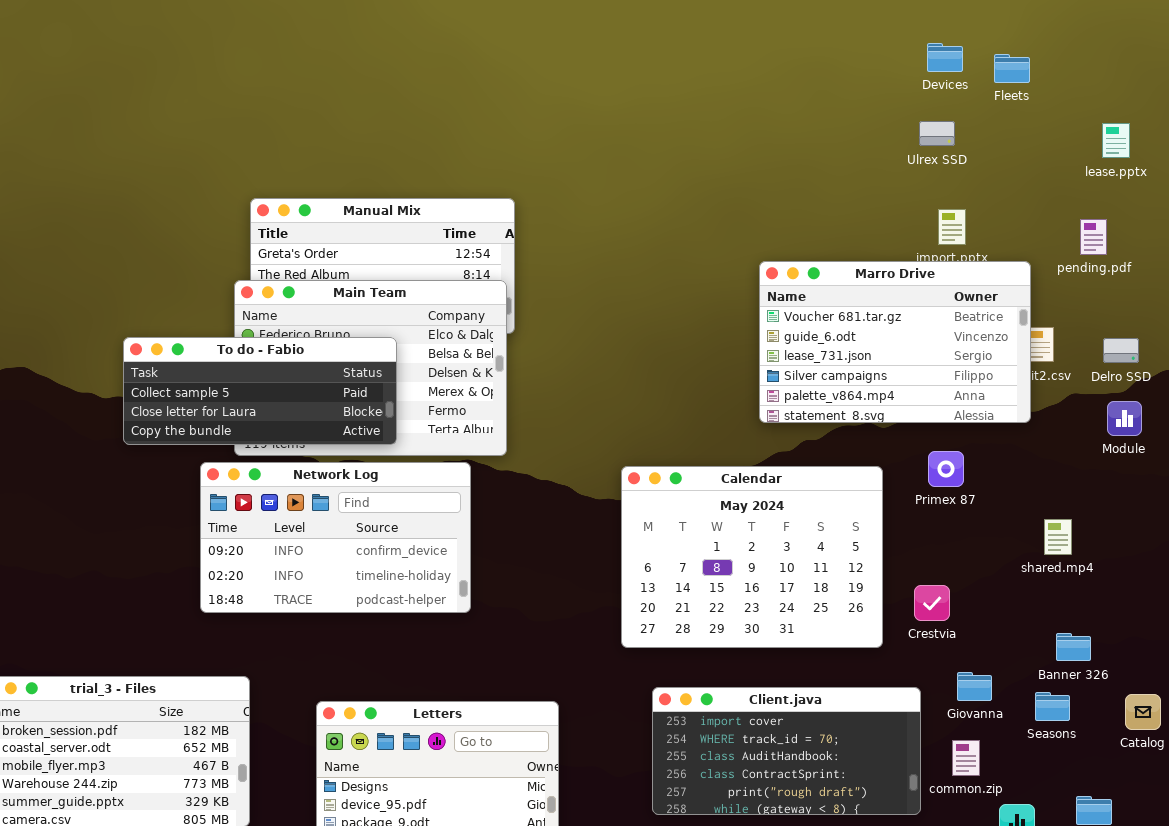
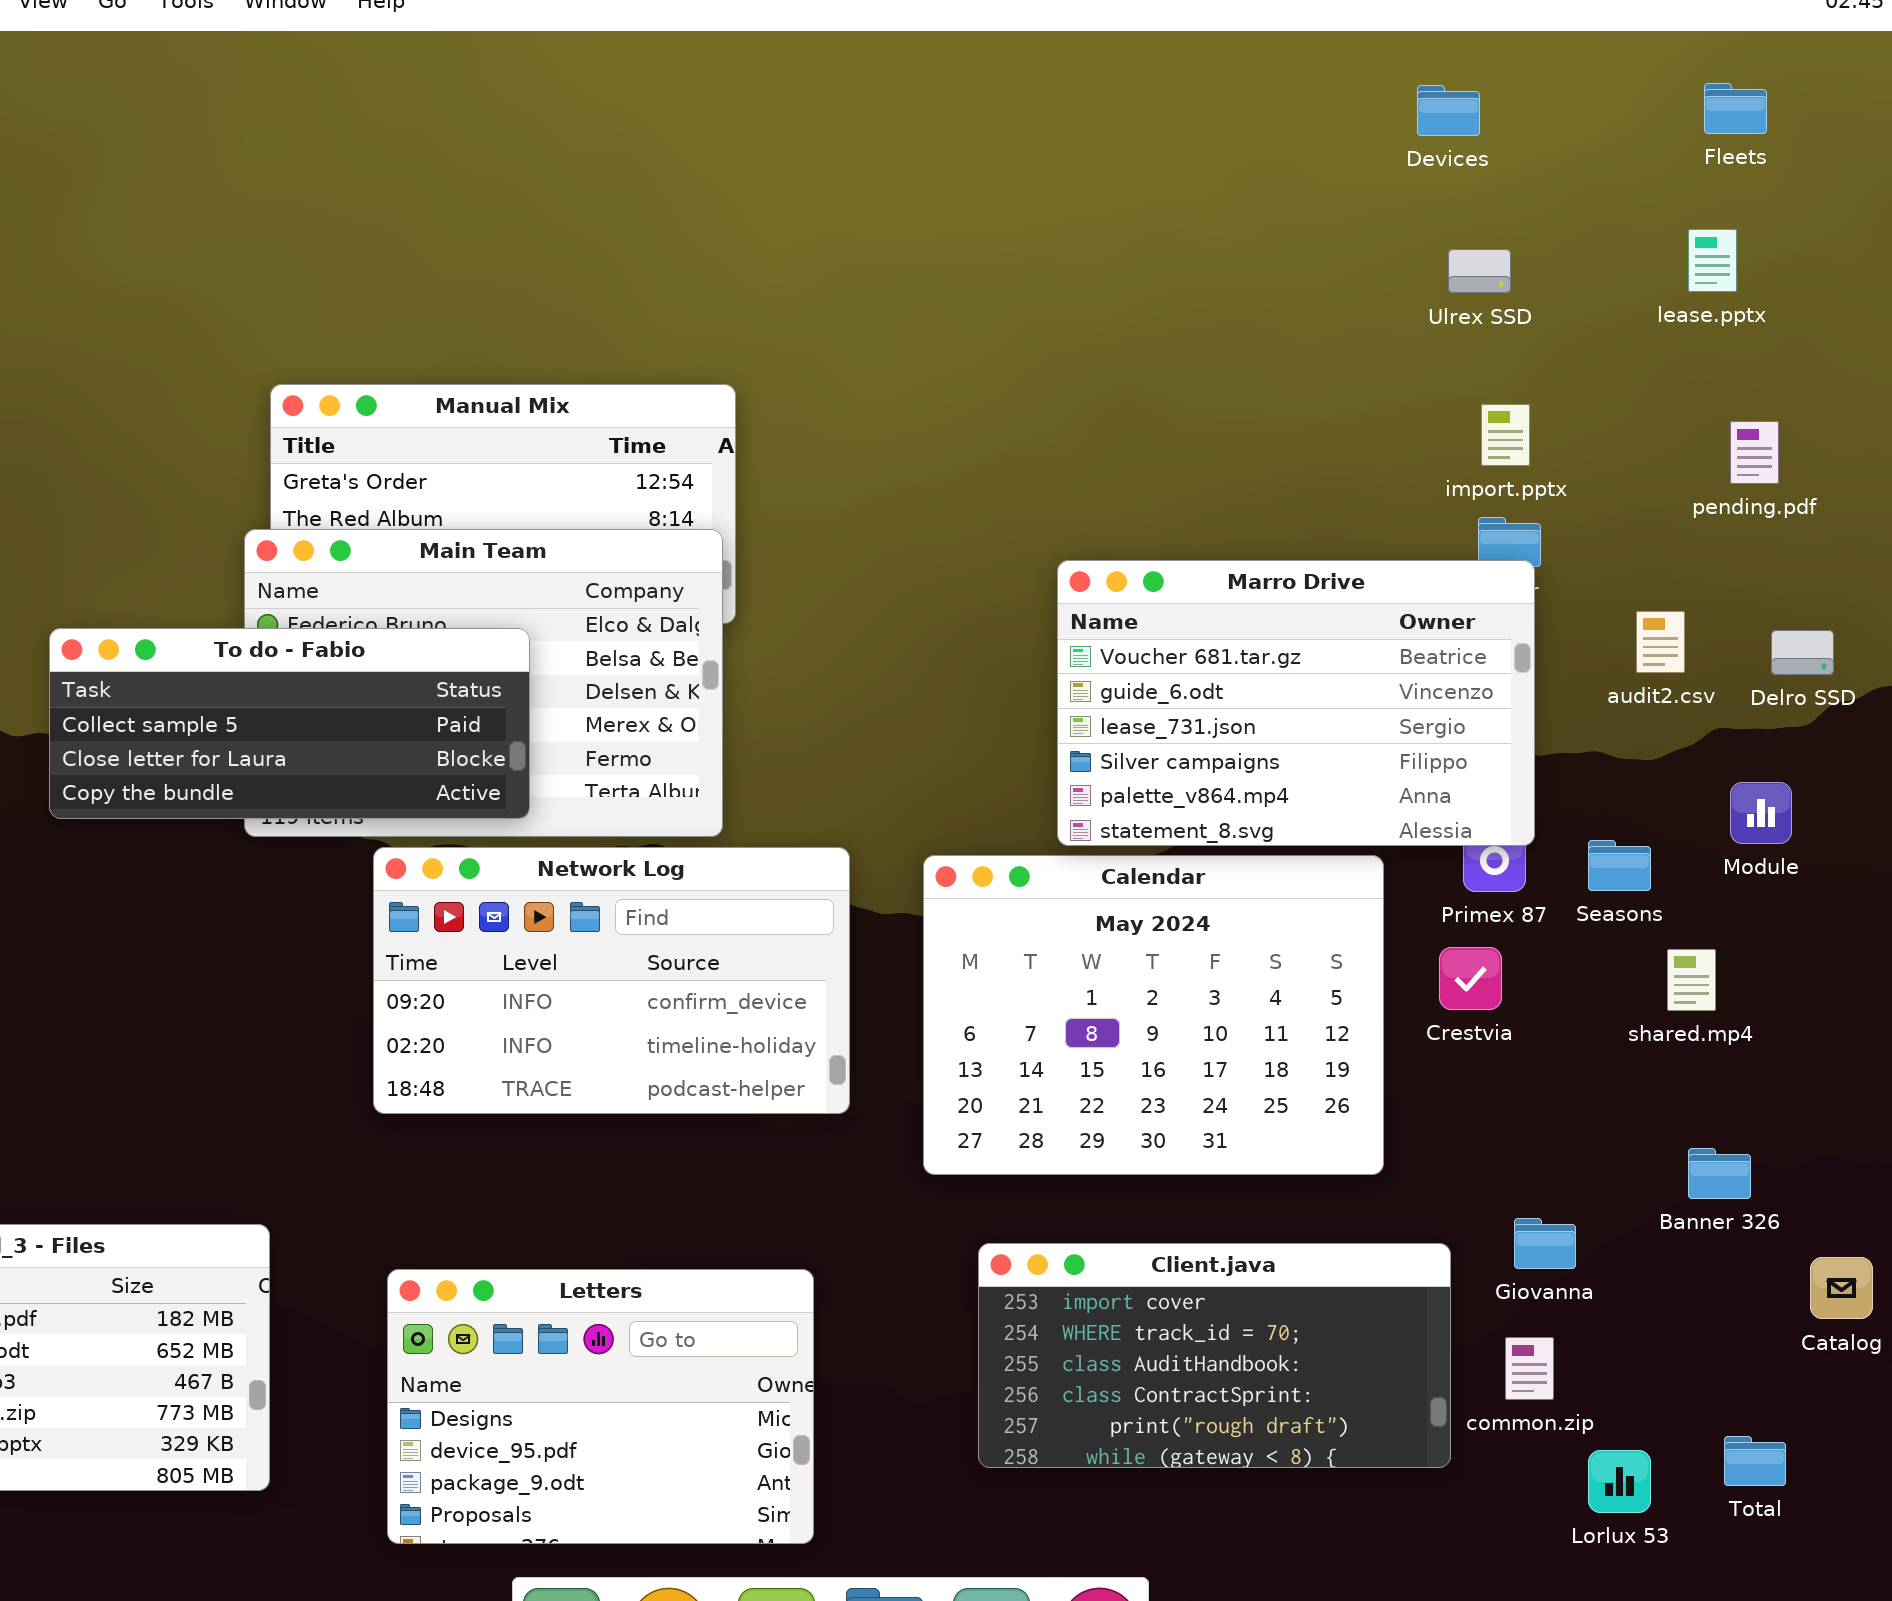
Devices: [927,43,963,72] -> [1417,85,1480,136], moved
Fleets: [994,54,1030,83] -> [1704,83,1767,134], moved
lease.pptx: [1102,123,1130,158] -> [1688,229,1737,292], moved
Marro Drive: [759,261,1031,423] -> [1057,560,1535,846], moved
Module: [1107,401,1142,436] -> [1730,782,1792,844], moved
Network Log: [200,462,471,613] -> [373,847,850,1114], moved
Crestvia: [914,585,950,621] -> [1439,947,1502,1010], moved
Seasons: [1035,692,1070,721] -> [1588,840,1651,891], moved

